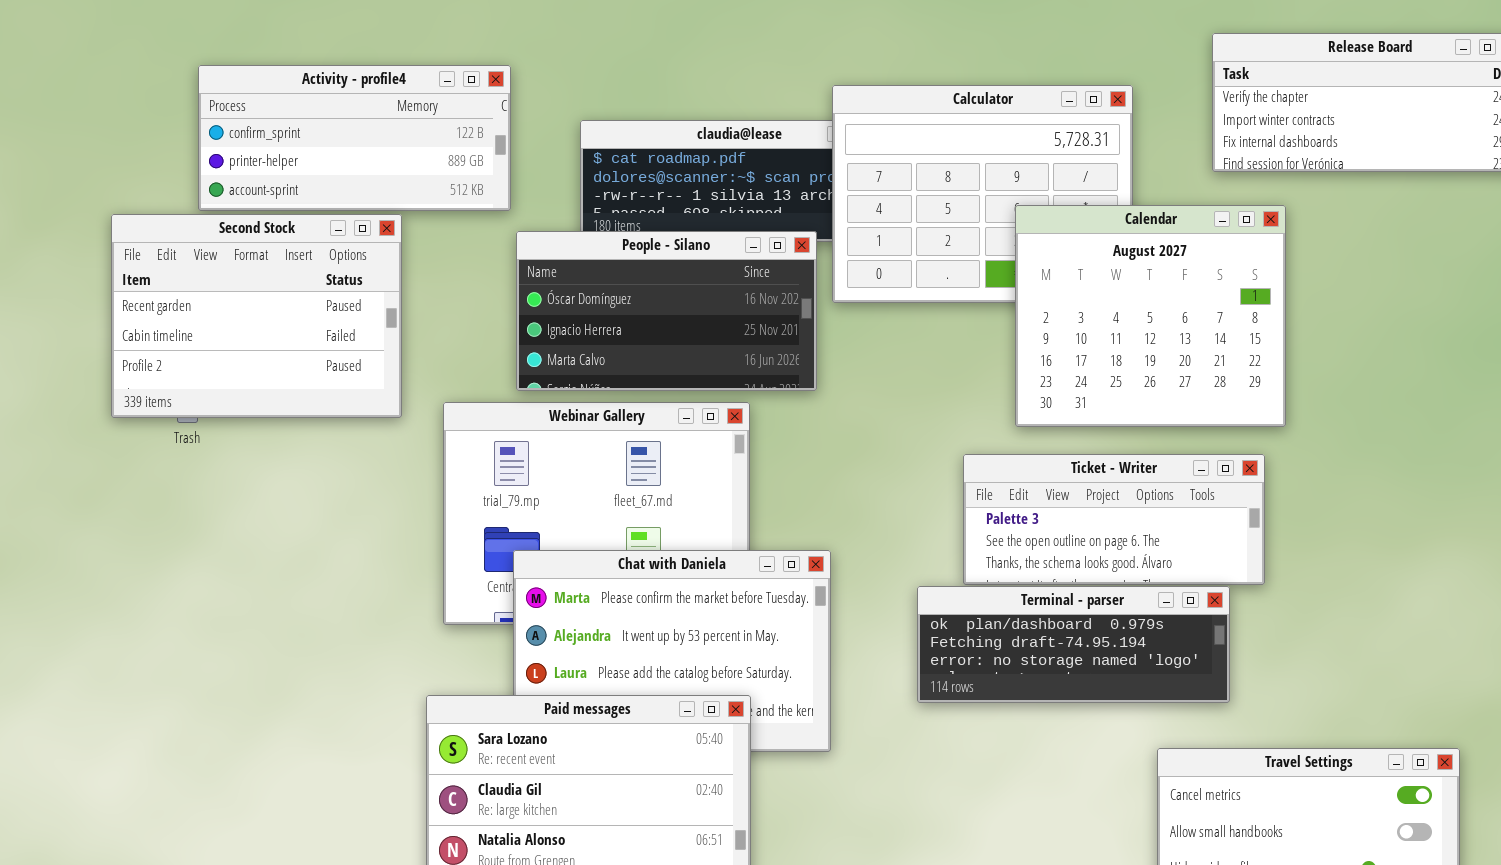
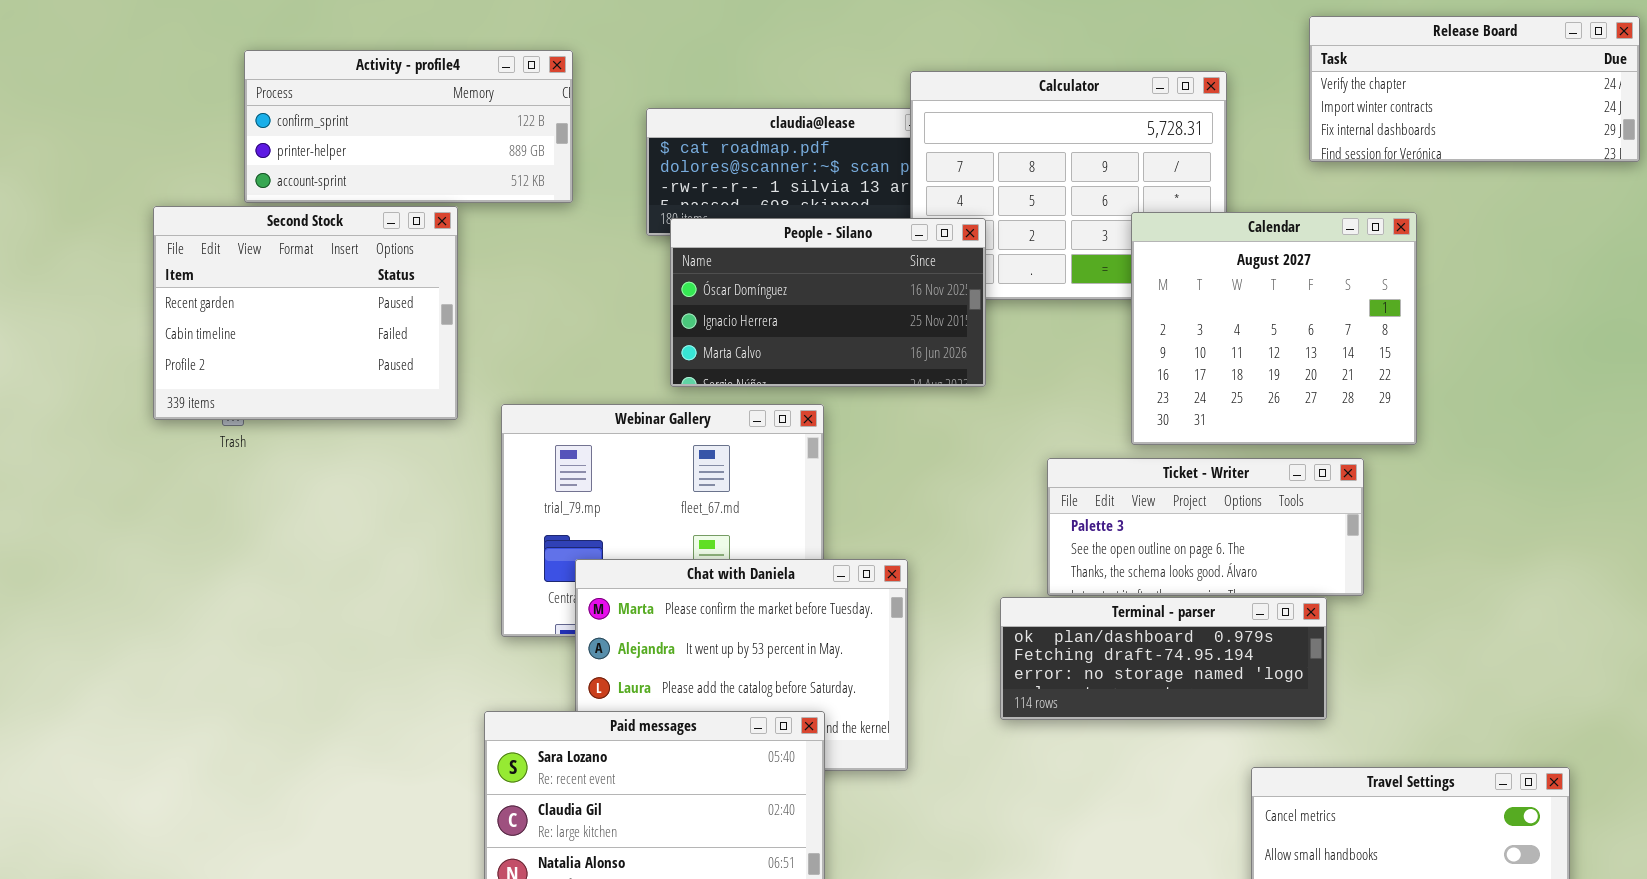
Calendar: [1015,205,1286,427] -> [1131,212,1417,445], moved
People - Silano: [516,231,817,391] -> [670,218,986,387], moved

